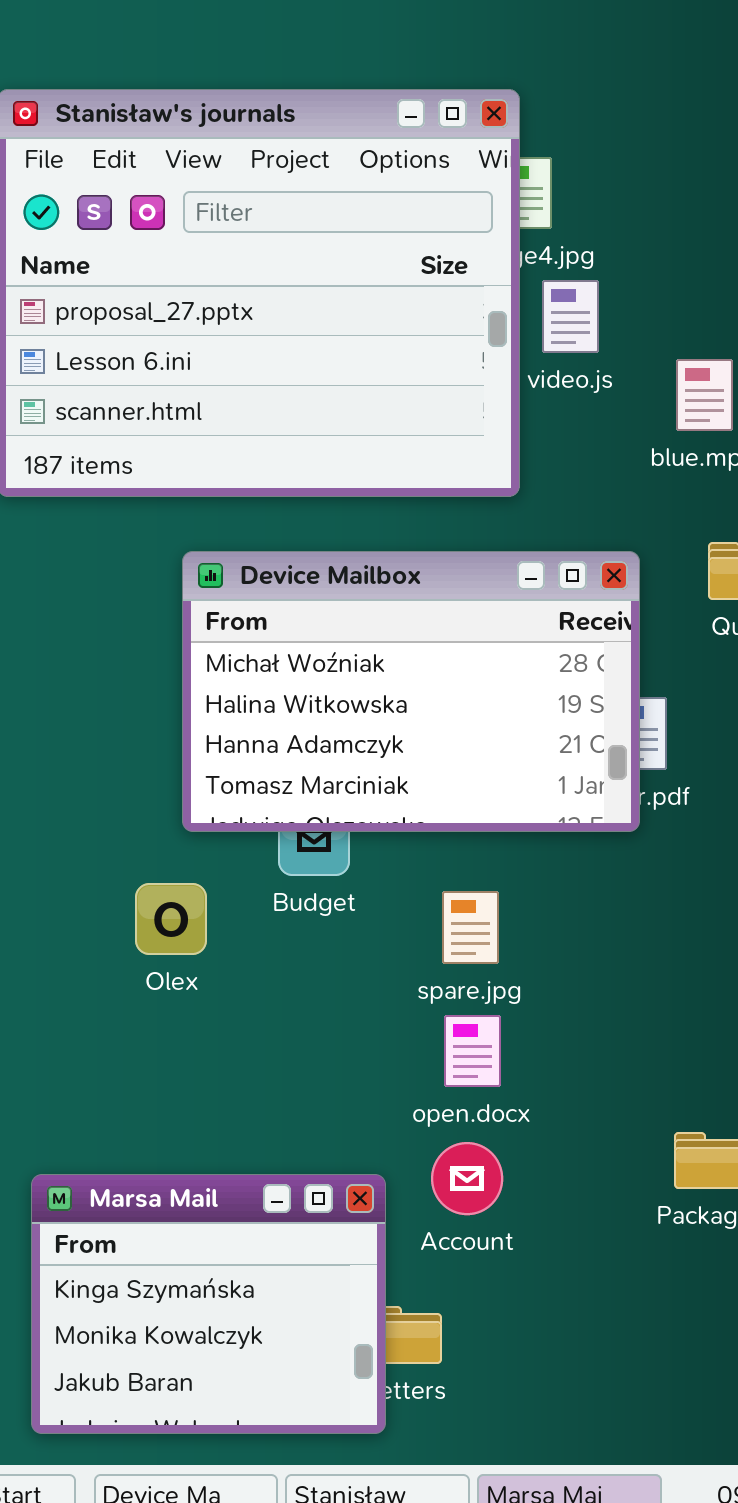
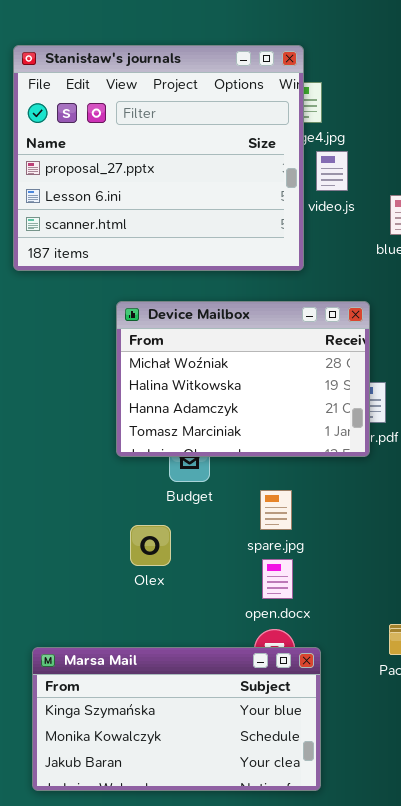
Olex: [135,883,207,955] -> [130,525,171,566], moved
Marsa Mail: [31,1174,386,1434] -> [32,647,321,791], resized

